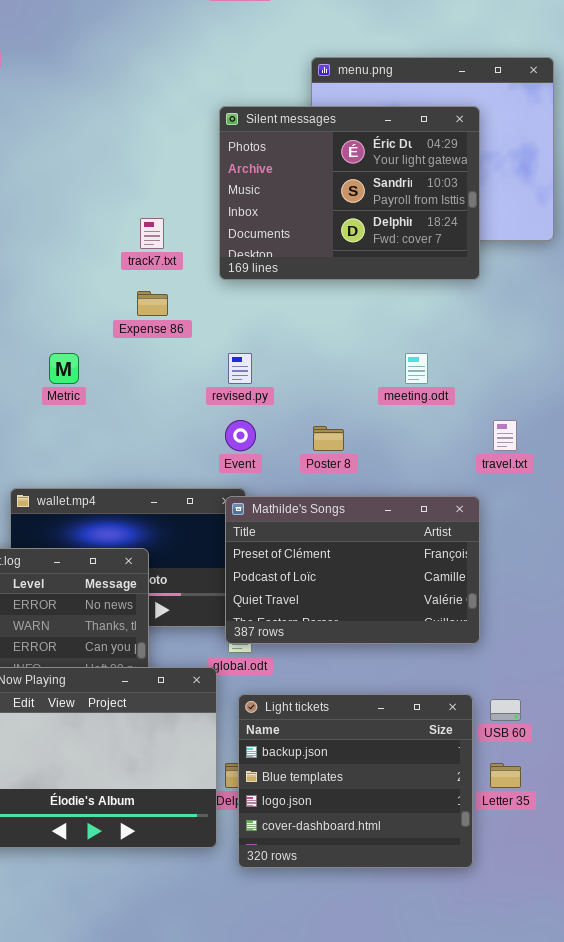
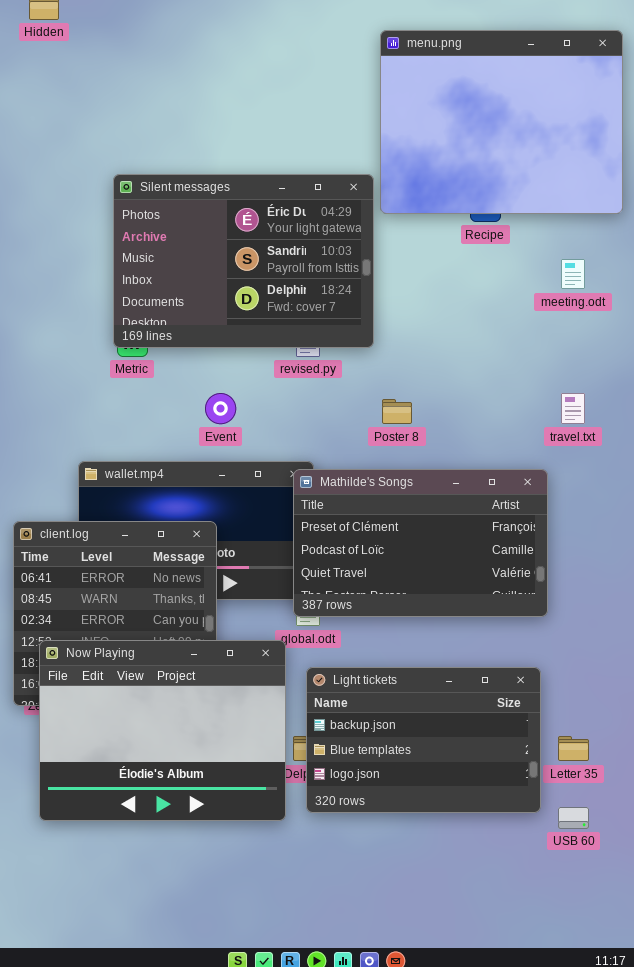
Silent messages: [219,106,480,280] -> [113,174,374,348], moved
meeting.odt: [405,353,428,384] -> [561,259,585,289], moved
Event: [225,420,256,451] -> [205,393,236,424], moved
Light tickets: [238,694,473,868] -> [306,667,541,813], resized
USB 60: [490,699,521,721] -> [558,807,589,829], moved

